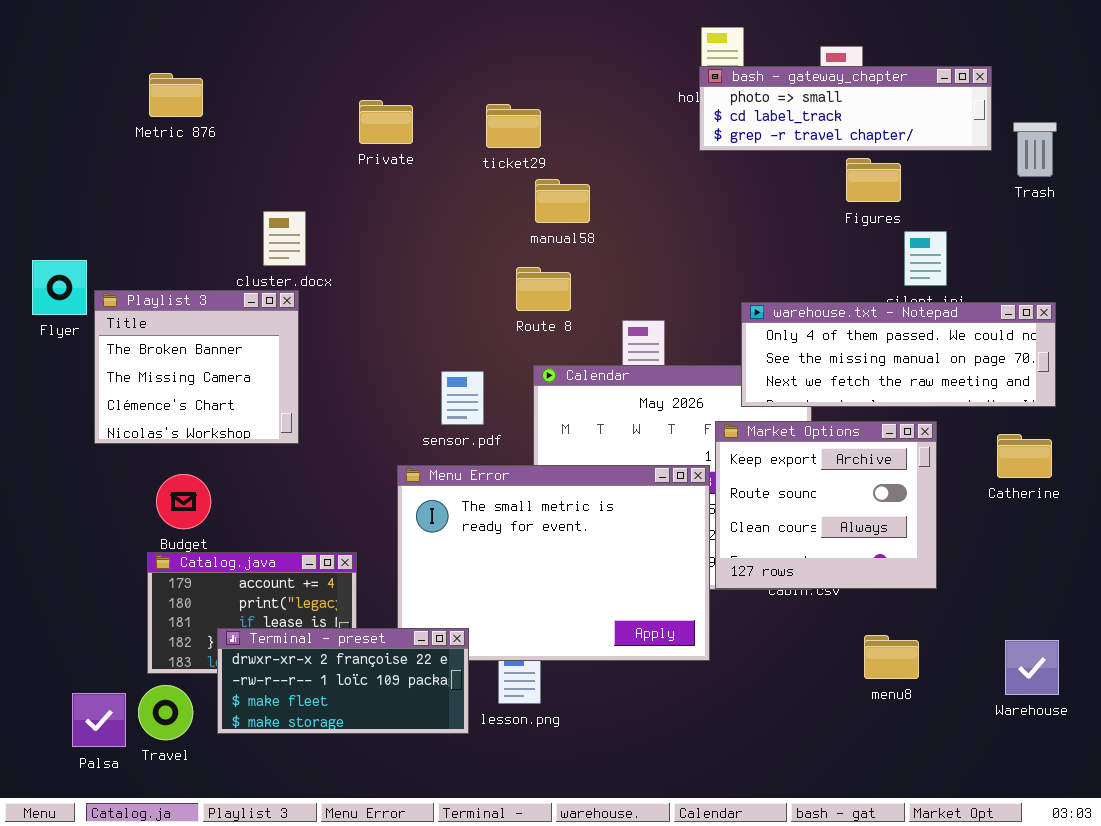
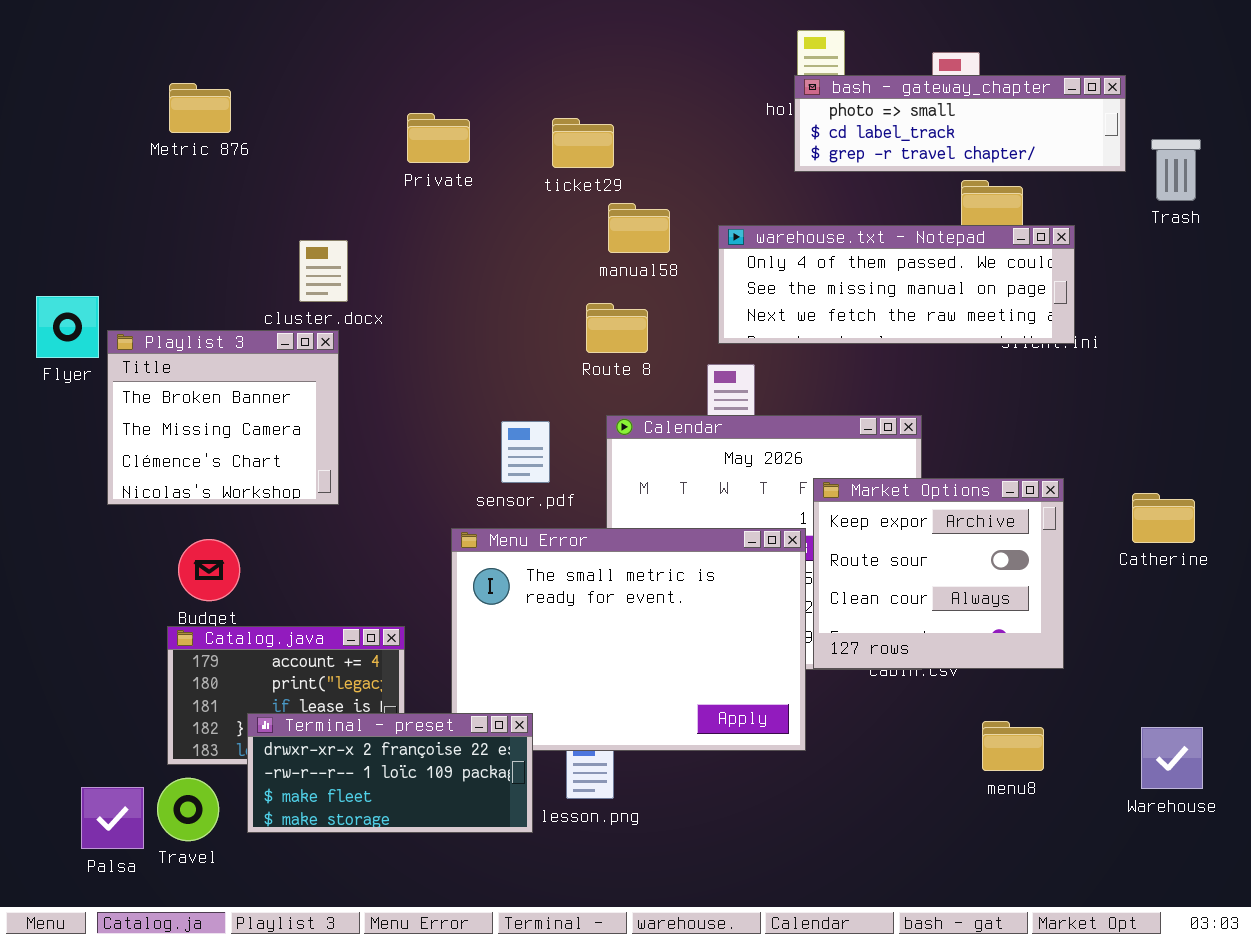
warehouse.txt - Notepad: [741,302,1056,407] -> [718,225,1075,344], moved

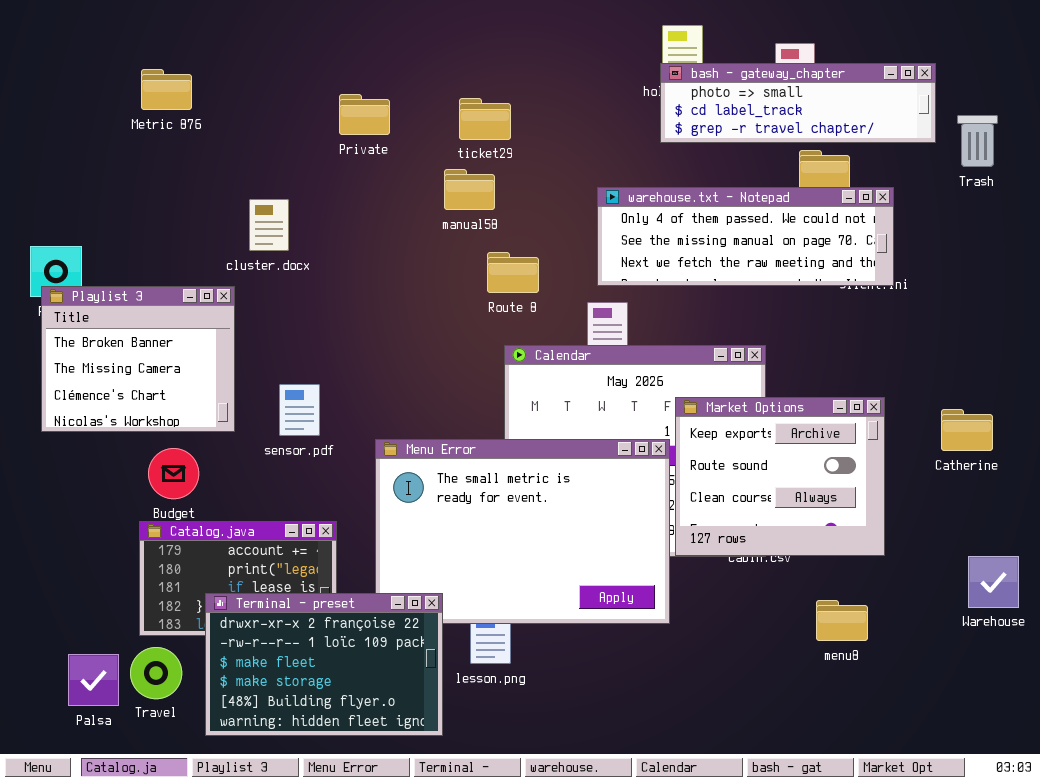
manual58: [608,203,670,253] -> [444,169,495,210], moved
Playlist 3: [107,330,339,505] -> [41,286,235,432], moved
sensor.pdf: [501,421,550,483] -> [279,384,320,436], moved
Terminal - preset: [247,713,533,833] -> [205,593,443,736], resized
Warehouse: [1141,727,1203,789] -> [968,556,1019,608], moved

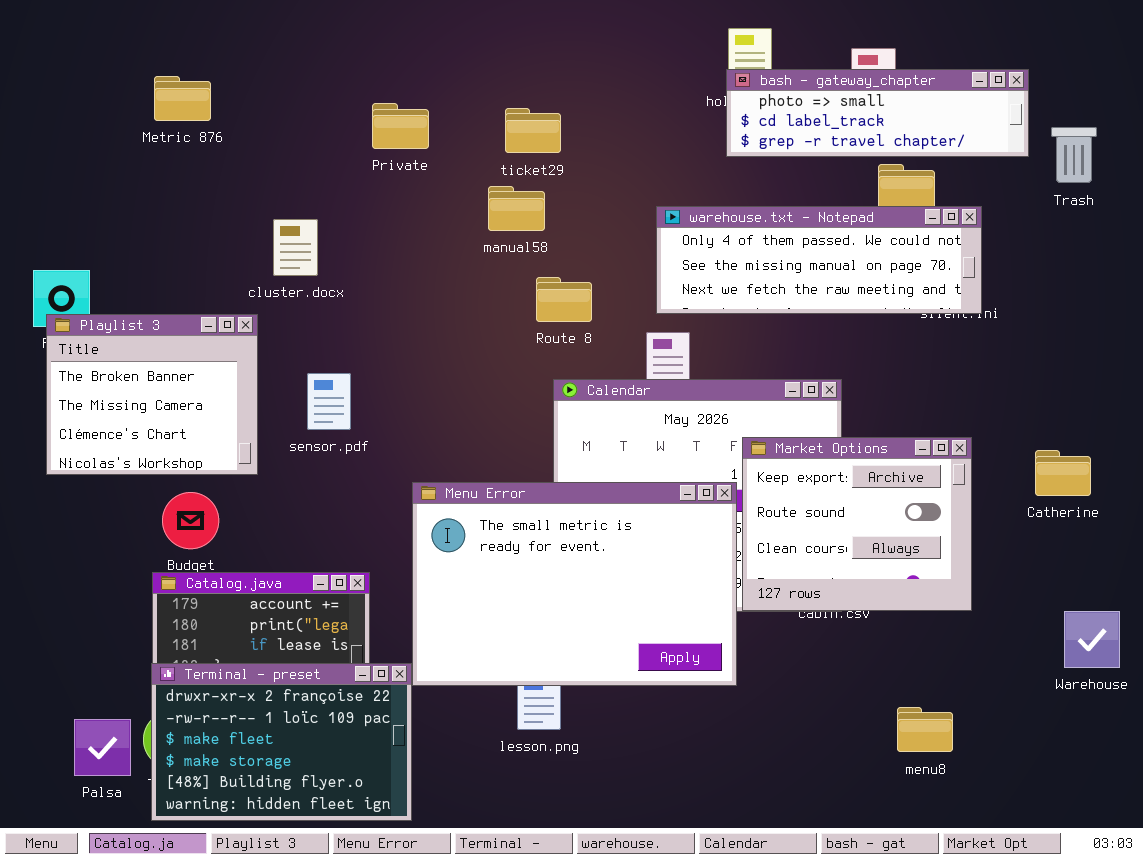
sensor.pdf: [279,384,320,436] -> [307,373,351,430], moved
Terminal - preset: [205,593,443,736] -> [151,663,412,821], moved
menu8: [816,600,868,641] -> [897,707,953,752], moved

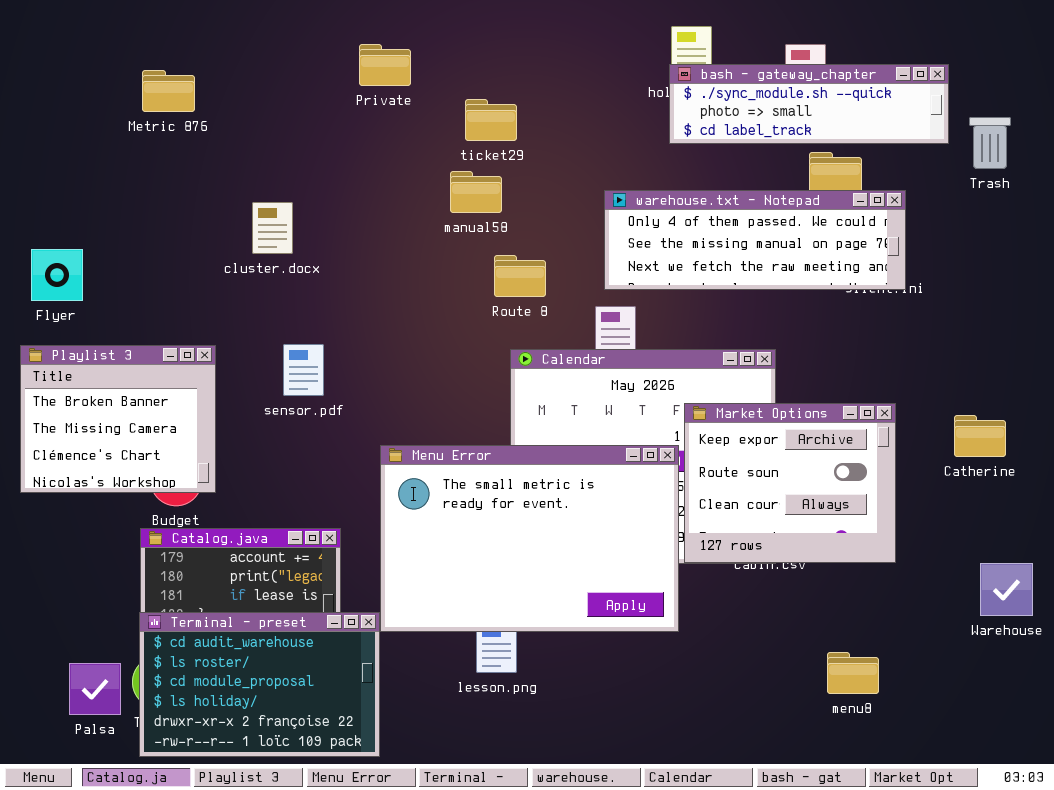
bash - gateway_chapter: [726,69,1029,157] -> [669,64,949,144], scrolled up 1 row
Private: [372,103,429,149] -> [359,44,411,86], moved
Playlist 3: [46,314,258,475] -> [20,345,216,493], moved
Terminal - preset: [151,663,412,821] -> [139,612,380,757], scrolled up 4 rows

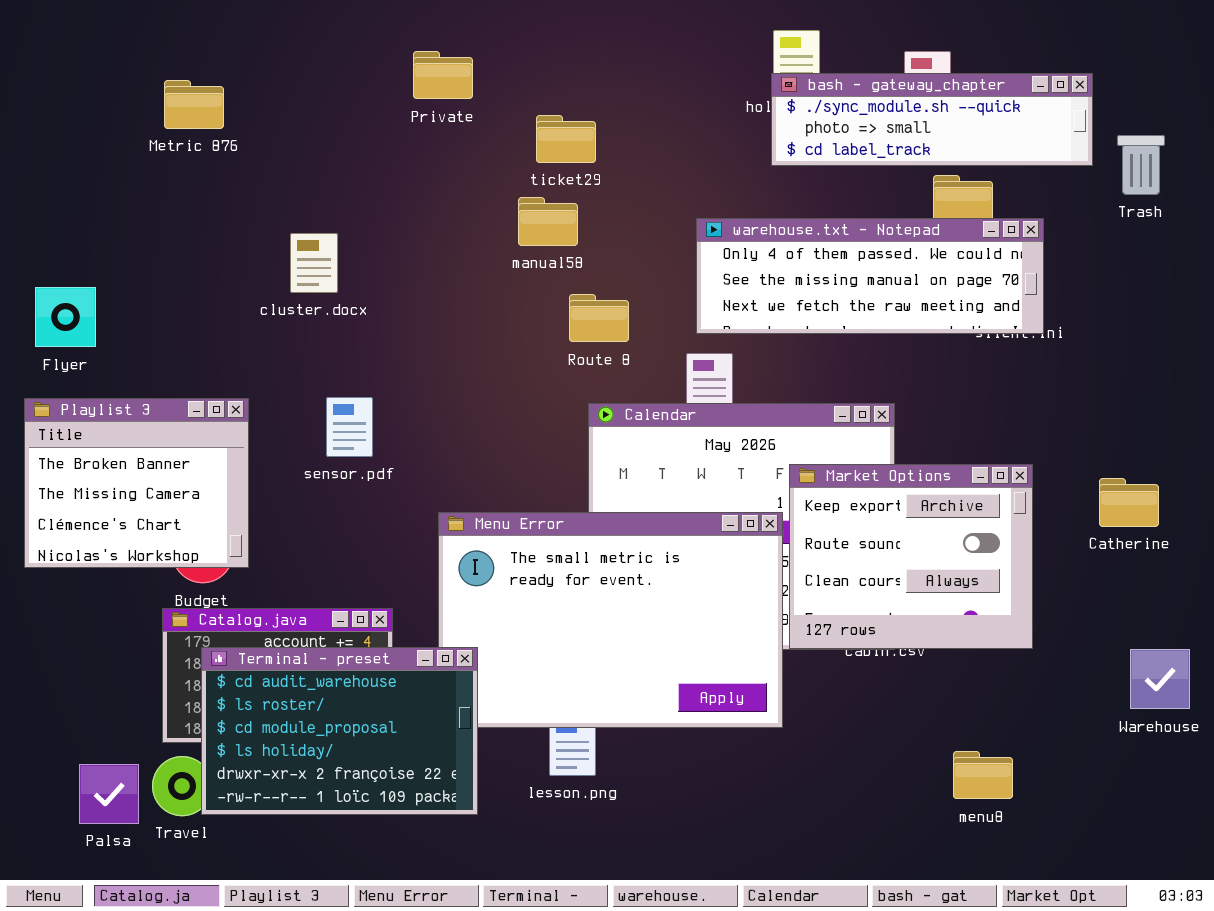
Terminal - preset: [139,612,380,757] -> [201,647,478,815], moved

